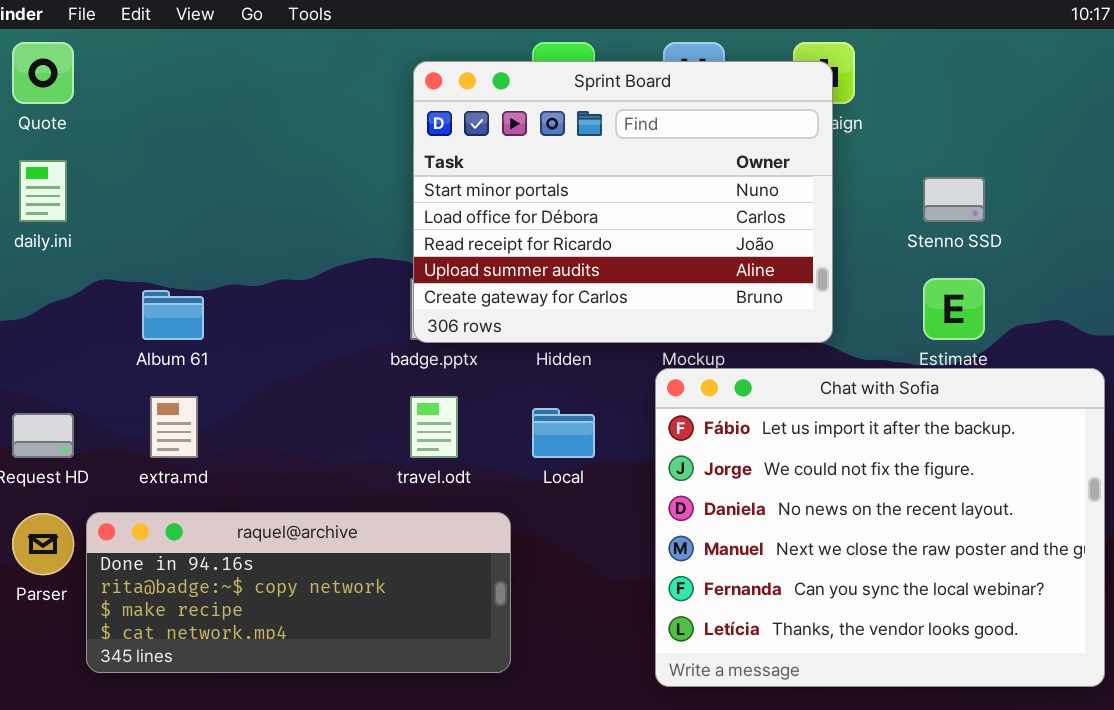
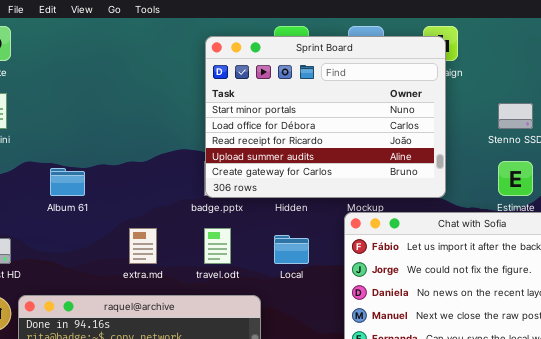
extra.md: [150,396,198,458] -> [129,228,157,264], moved

